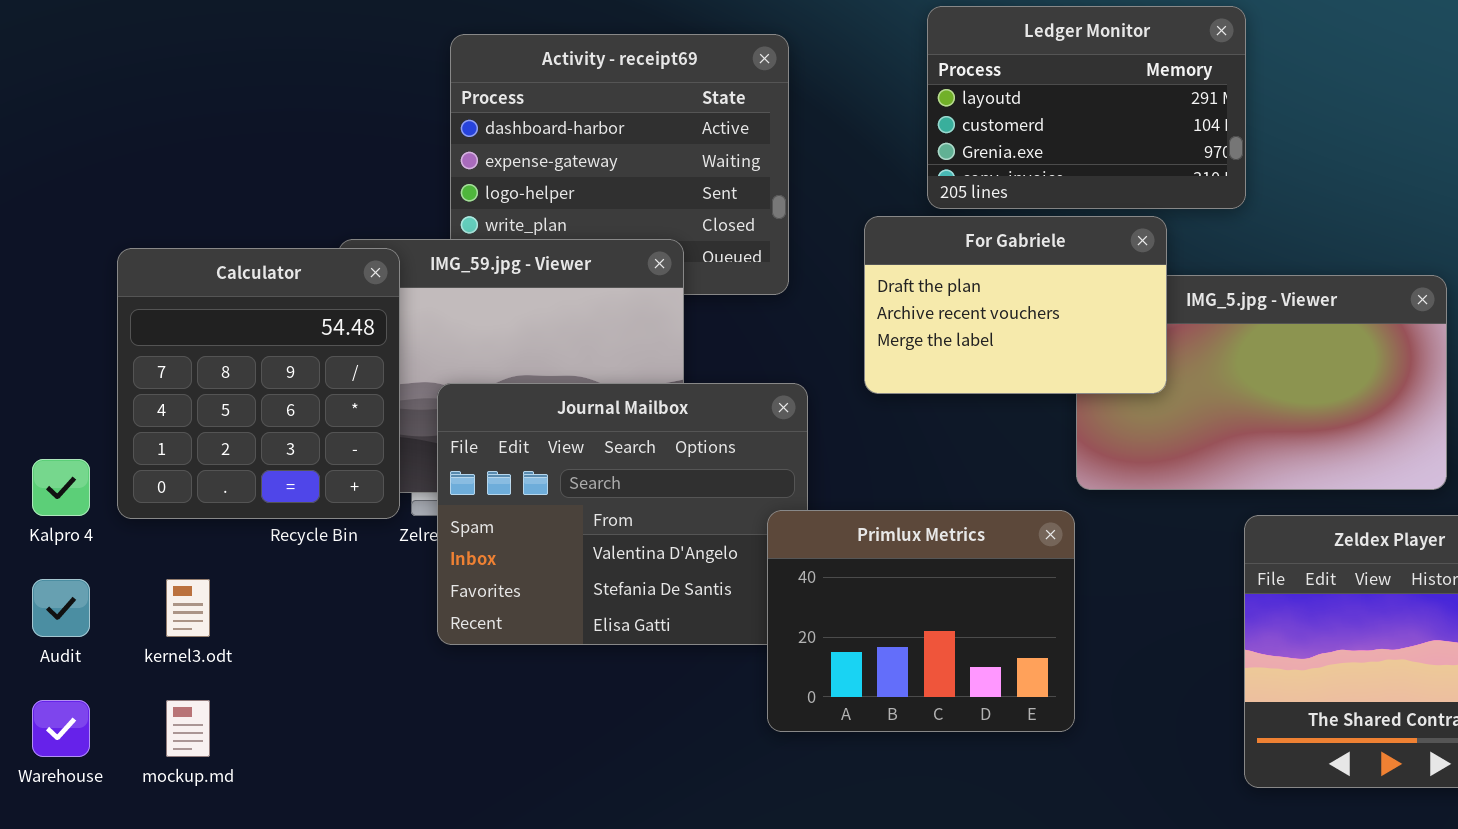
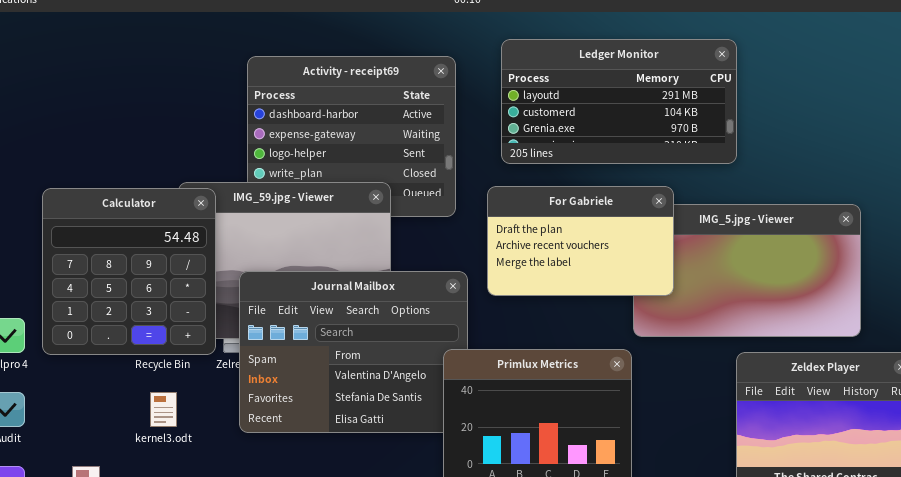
Ledger Monitor: [927,6,1246,209] -> [501,39,737,164], resized
For Gabriele: [864,216,1167,394] -> [487,186,674,296], moved
kernel3.odt: [166,579,210,637] -> [150,392,177,427], moved

